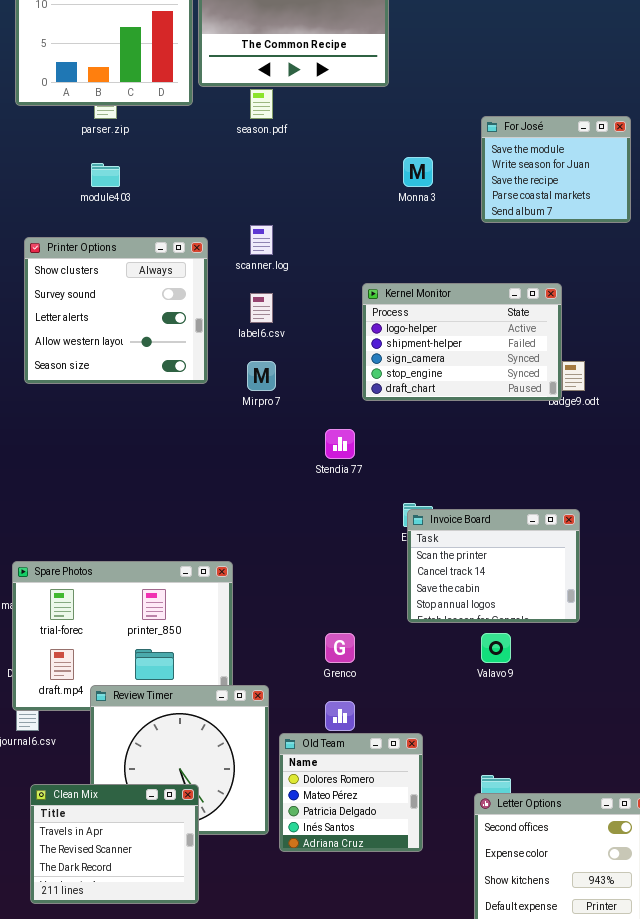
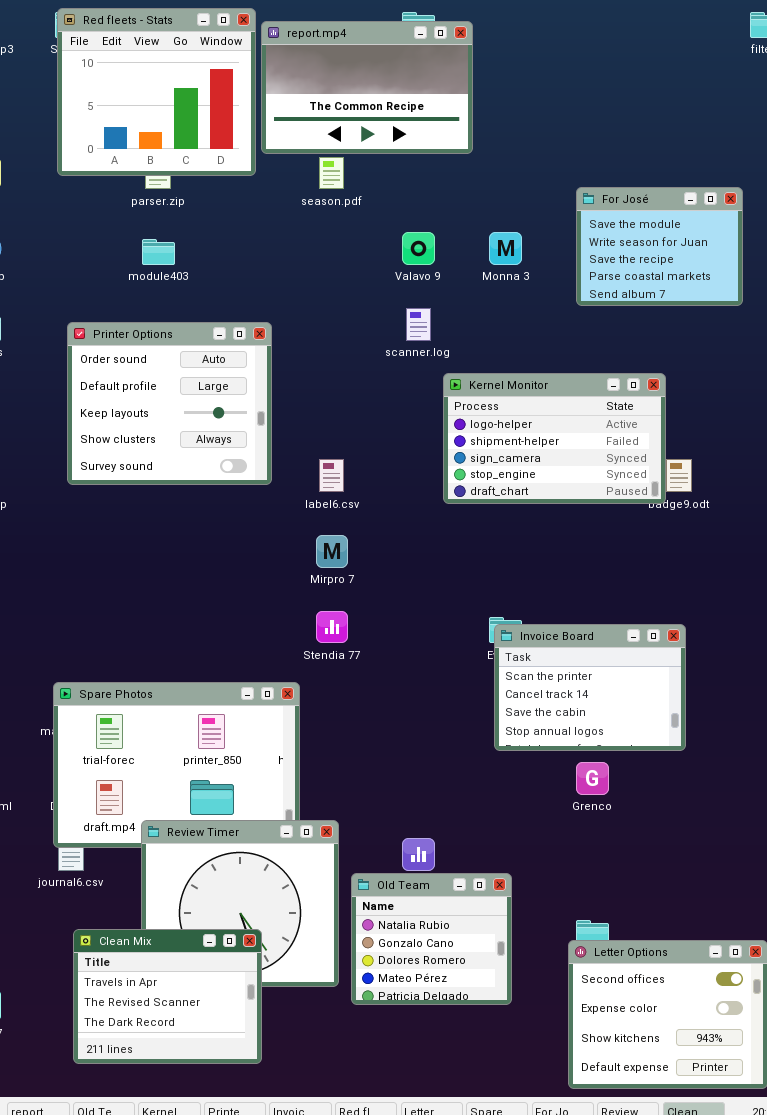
scanner.log: [250,225,273,255] -> [406,308,431,341], moved
Printer Options: [24,237,208,384] -> [67,322,272,485], scrolled up 3 rows
label6.csv: [250,293,273,323] -> [319,459,344,492], moved
Mirpro 7: [247,361,276,391] -> [316,535,348,568], moved
Stendia 77: [325,429,355,459] -> [316,611,348,643], moved
Grenco: [325,633,355,663] -> [576,762,609,795], moved
Valavo 9: [481,633,511,663] -> [402,232,435,265], moved
Old Team: [279,733,423,852] -> [351,873,512,1005], scrolled up 2 rows

